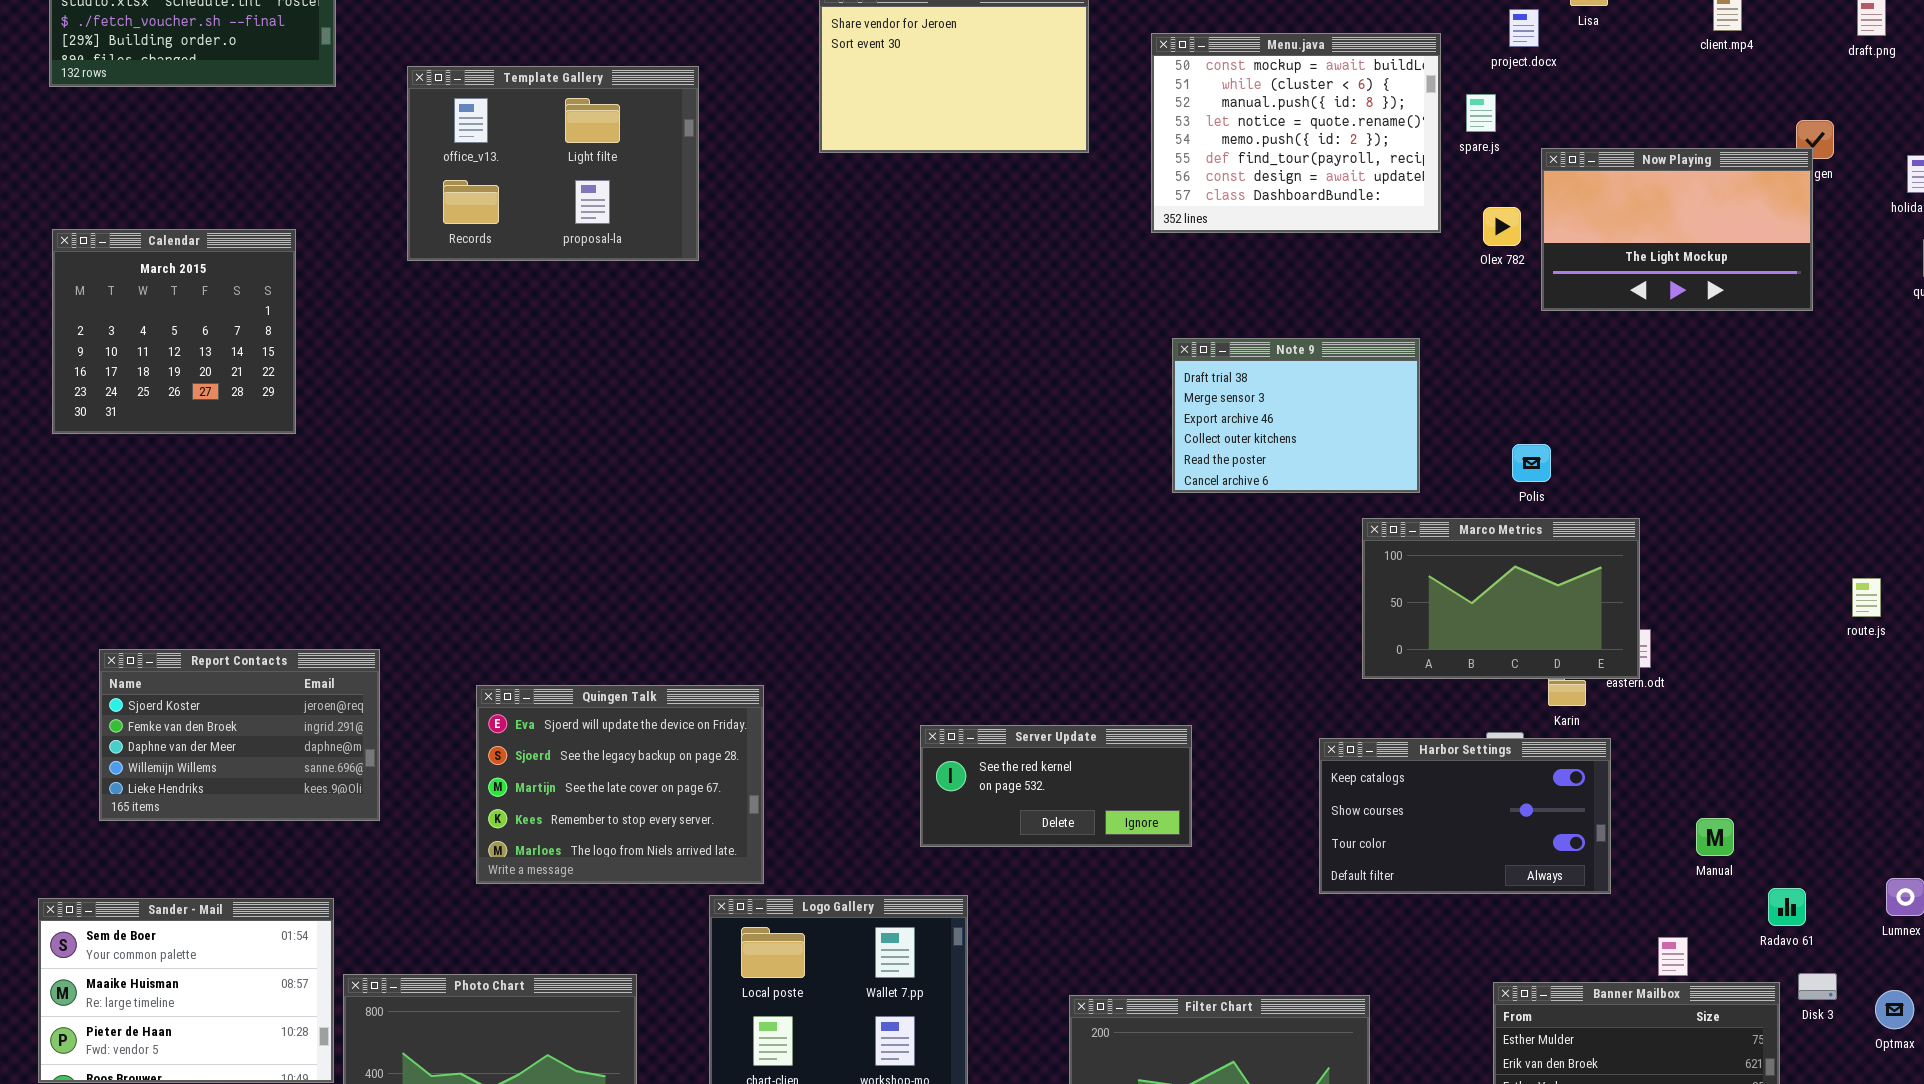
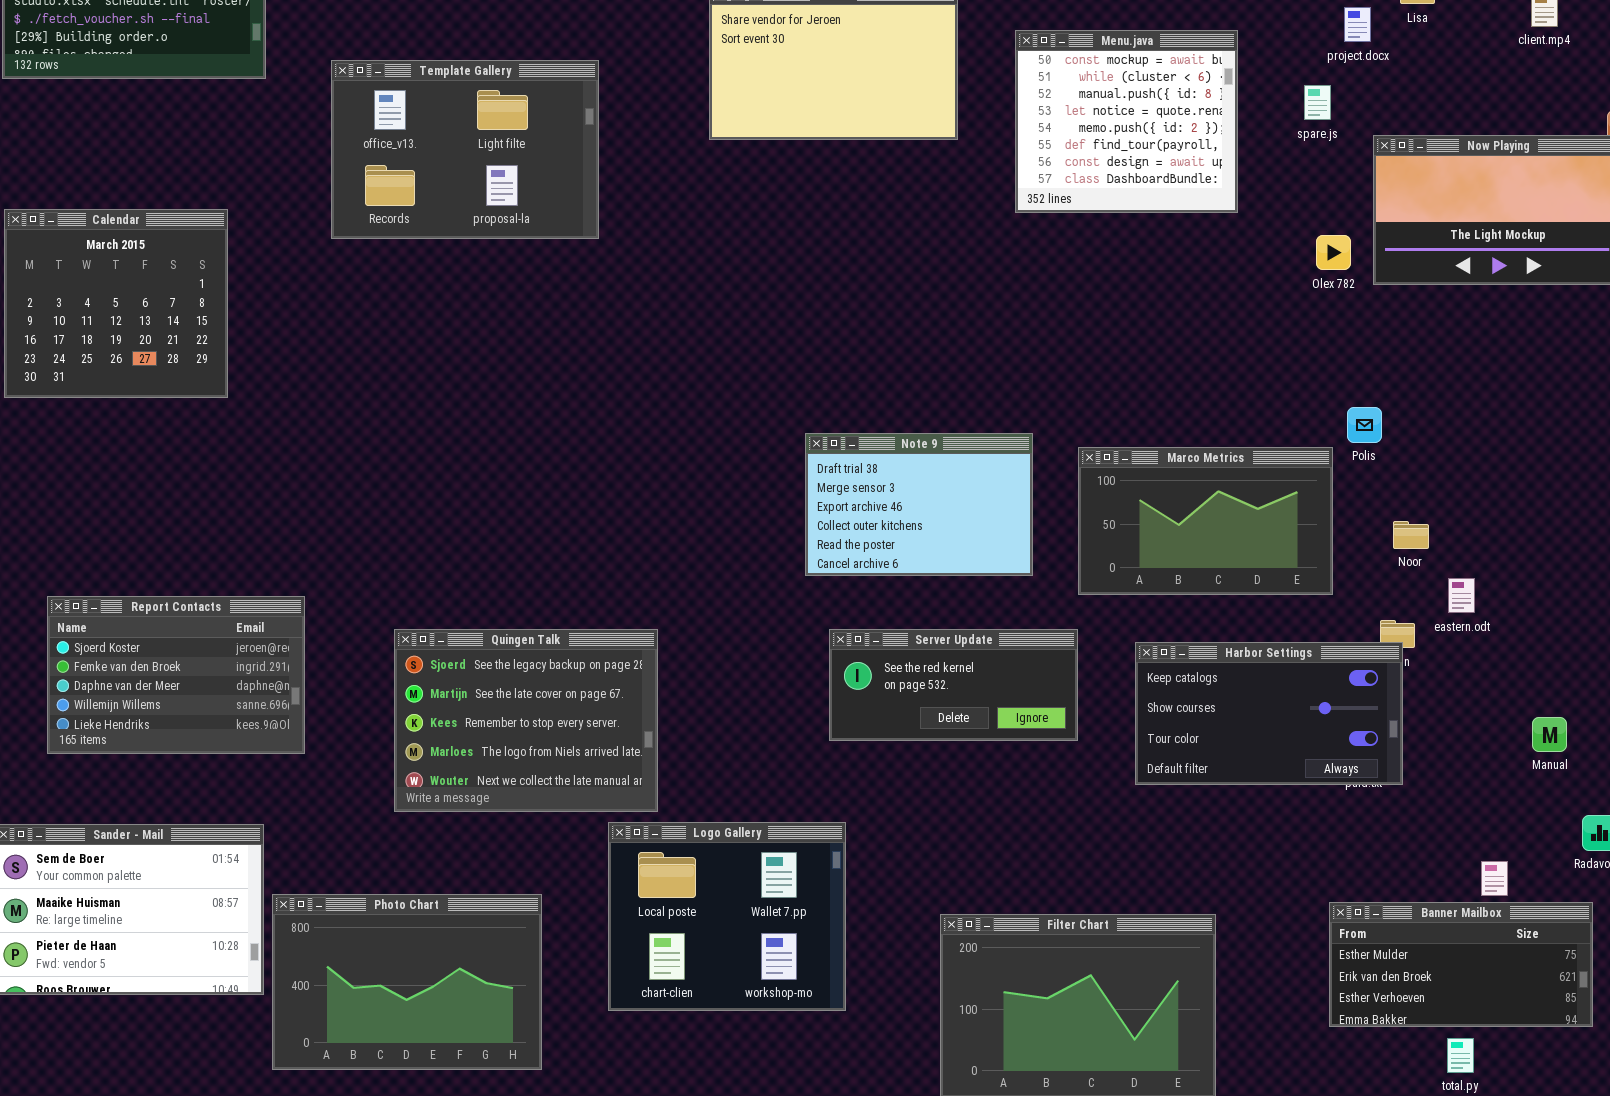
Menu.java: [1151,33,1441,233] -> [1015,30,1238,213], resized
Olex 782: [1483,207,1521,246] -> [1316,235,1351,270], moved
Note 9: [1172,338,1420,493] -> [805,433,1033,576], moved
Marco Metrics: [1362,518,1640,679] -> [1078,447,1333,595], moved
Quingen Talk: [476,685,764,884] -> [394,629,658,812], scrolled down 1 row
Server Update: [920,725,1192,847] -> [829,629,1078,741], moved
Harbor Settings: [1319,738,1611,894] -> [1135,642,1403,785], moved
Manual: [1696,818,1734,856] -> [1532,717,1567,752], moved

